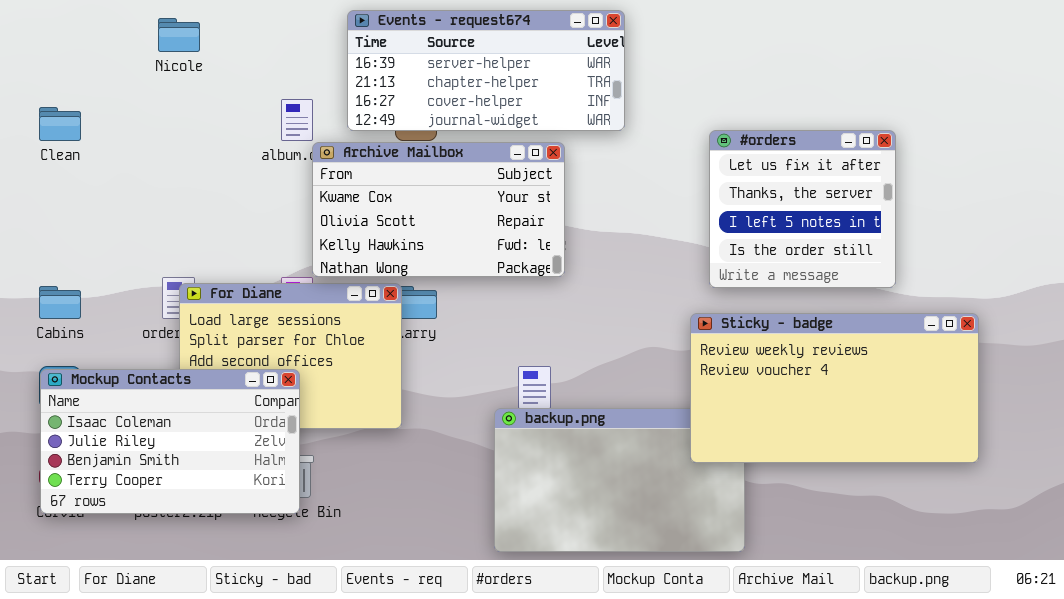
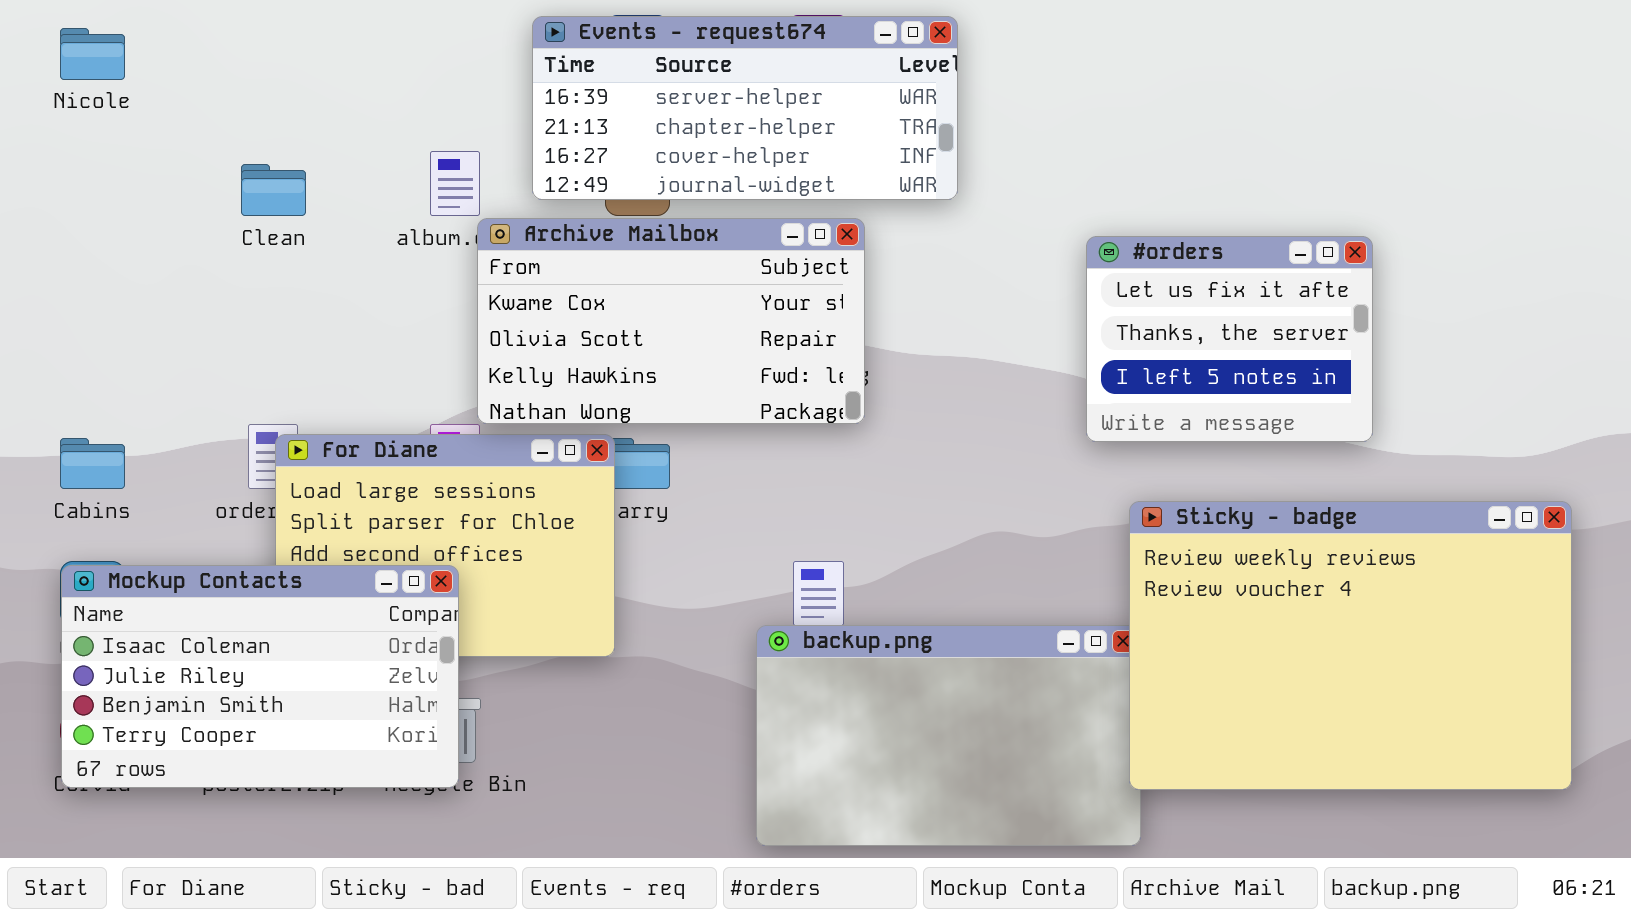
Nicole: [158,18,200,52] -> [60,28,125,80], moved
Clean: [39,107,81,141] -> [241,164,306,216], moved
#orders: [709,130,896,288] -> [1086,236,1373,442], resized
Sticky - badge: [690,313,979,463] -> [1129,501,1572,790], moved, resized

